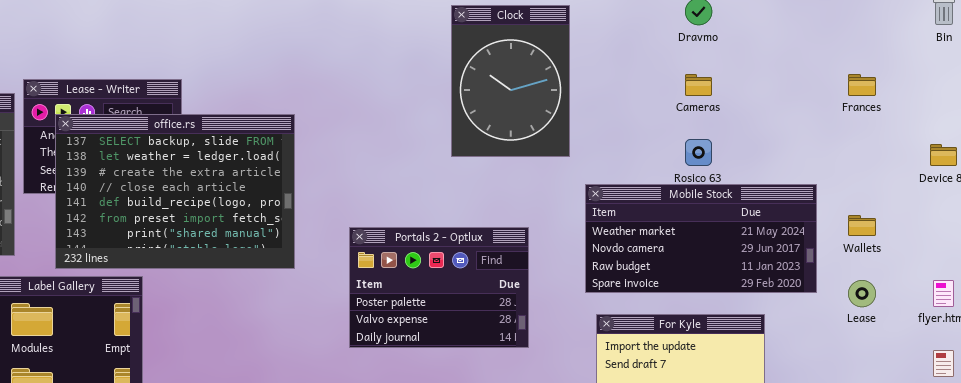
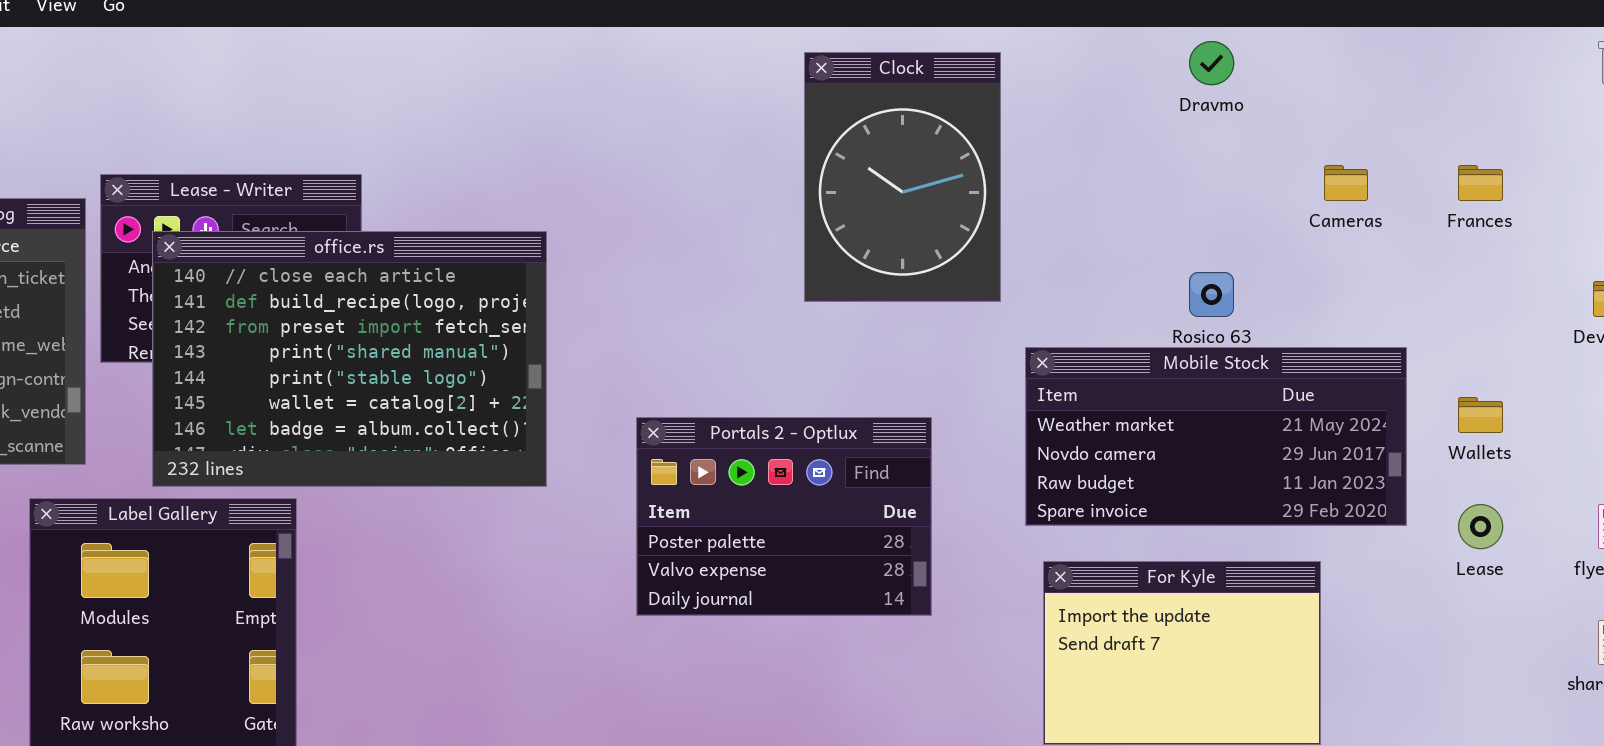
Cameras: [685,74,712,96] -> [1324,165,1368,201], moved
office.rs: [55,114,295,269] -> [152,231,547,487], scrolled down 3 rows

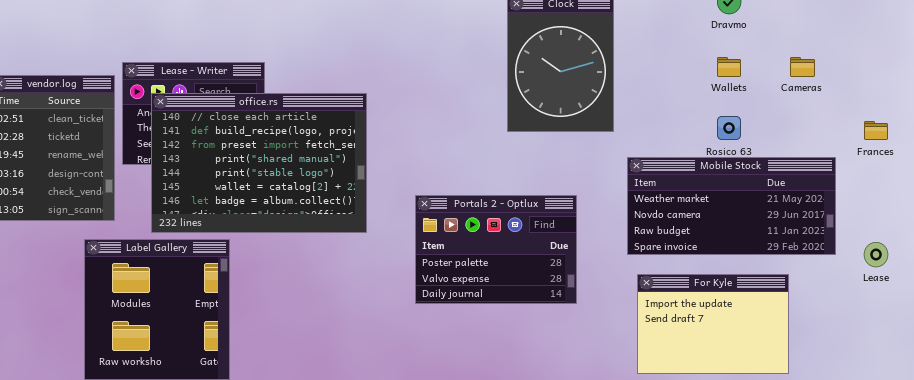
Frances: [1458,165,1503,201] -> [864,121,888,140], moved
Wallets: [1458,397,1503,433] -> [717,57,741,77], moved

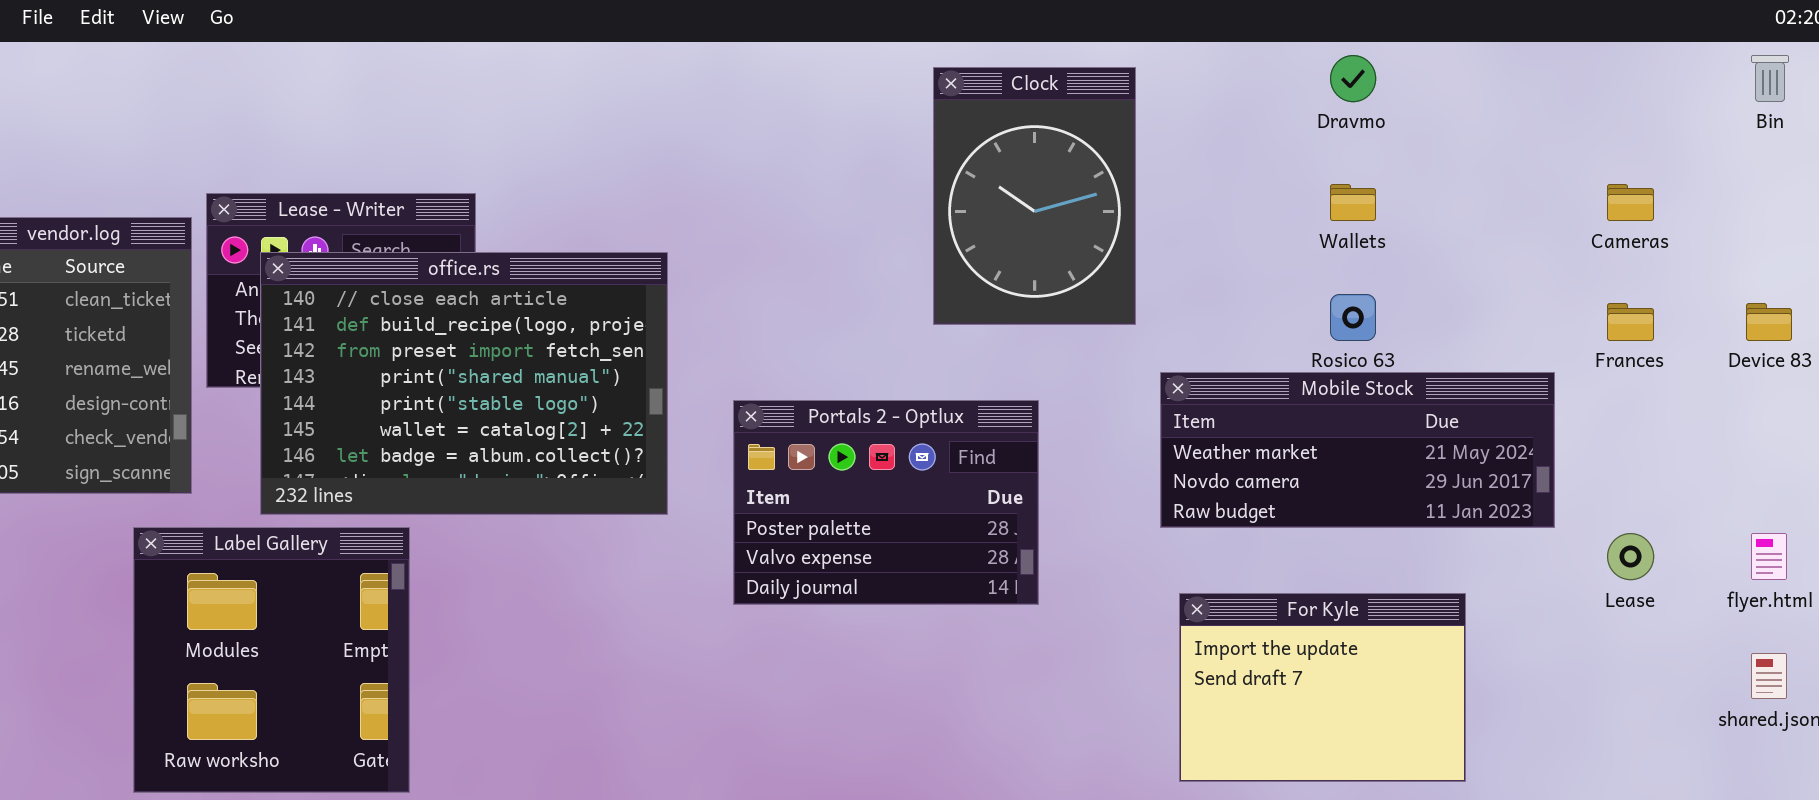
Cameras: [790,57,815,77] -> [1607,184,1654,221], moved
Mobile Stock: [627,157,836,255] -> [1160,372,1555,528], resized
Portals 2 - Optlux: [415,195,577,304] -> [733,400,1039,605], moved

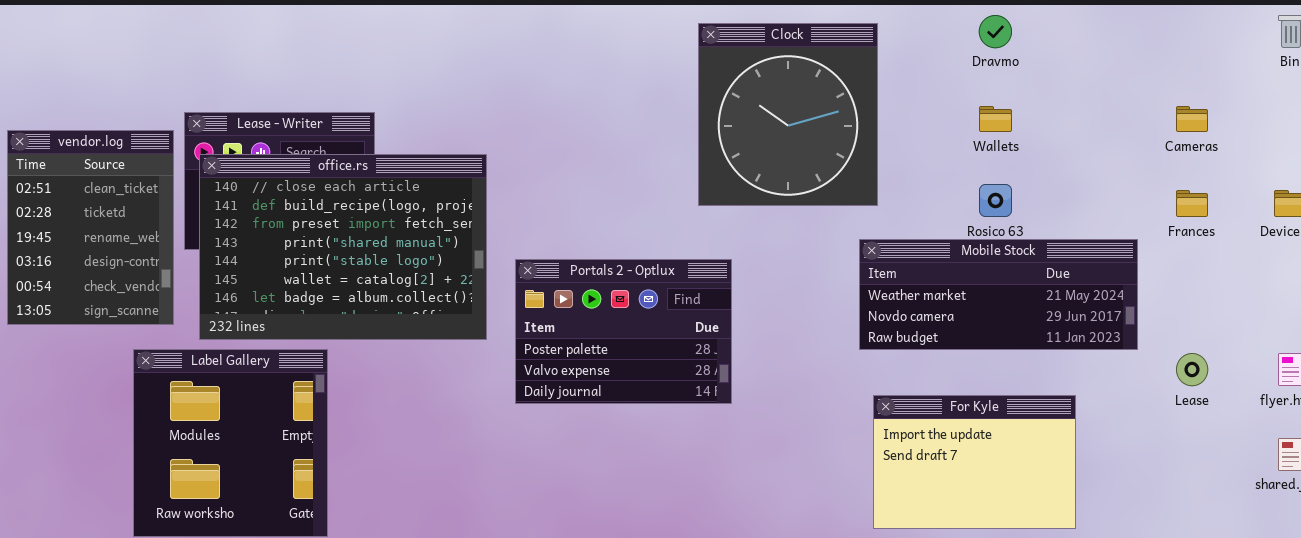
Clock: [933,67,1136,325] -> [698,23,878,206], resized
office.rs: [260,252,668,515] -> [199,154,487,340], moved
Portals 2 - Optlux: [733,400,1039,605] -> [515,259,732,404], moved

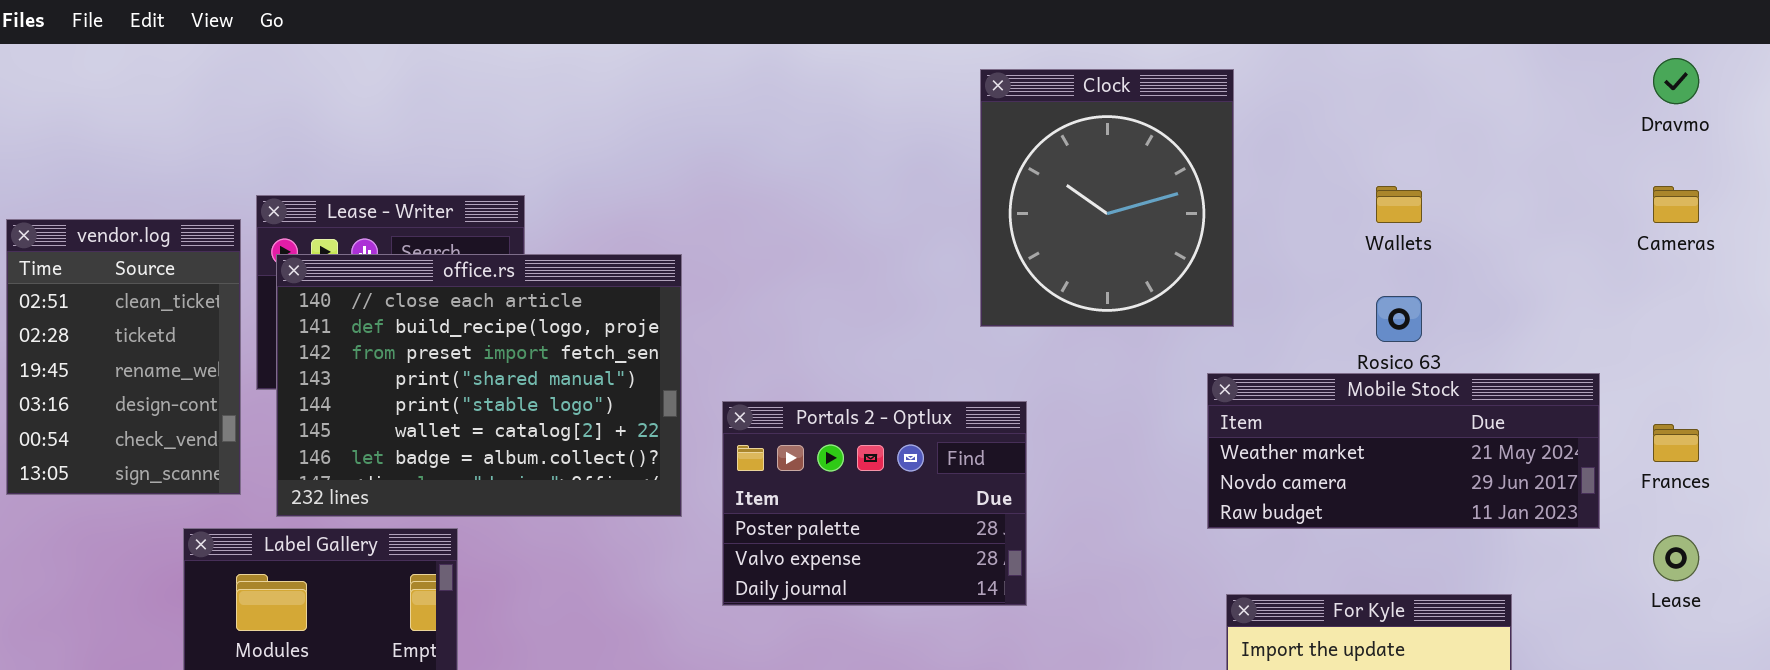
Dravmo: [979,15,1012,48] -> [1653,58,1699,104], moved
Frances: [1176,190,1208,217] -> [1653,424,1699,462], moved

